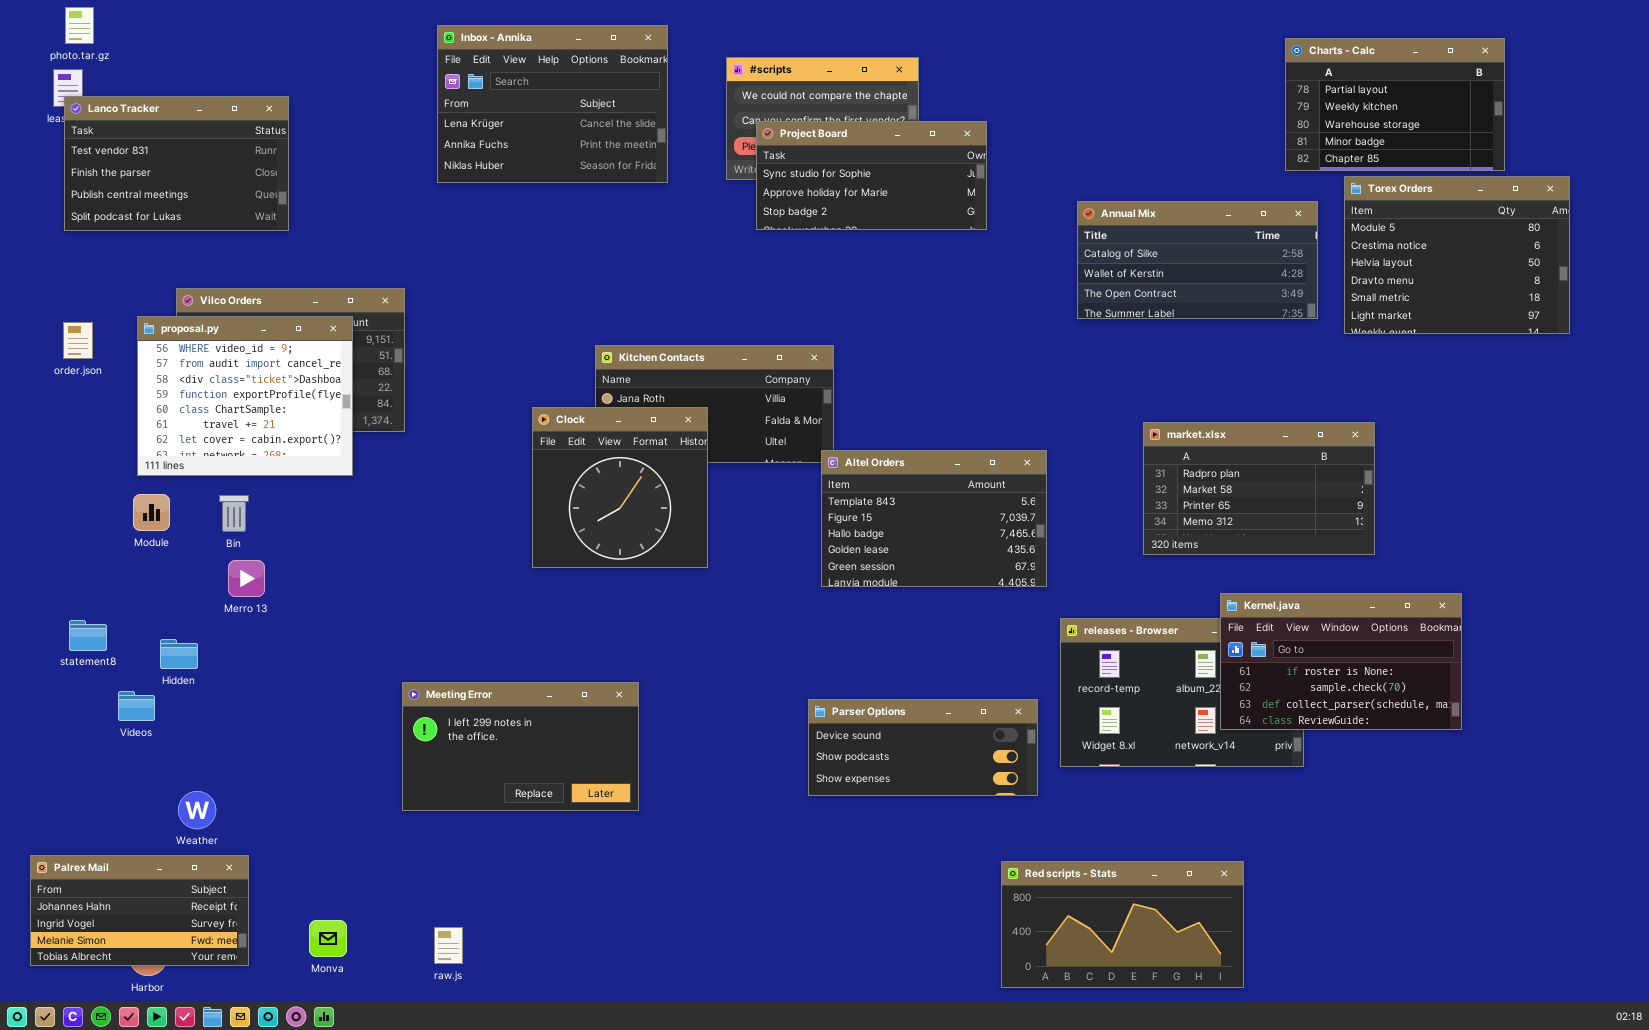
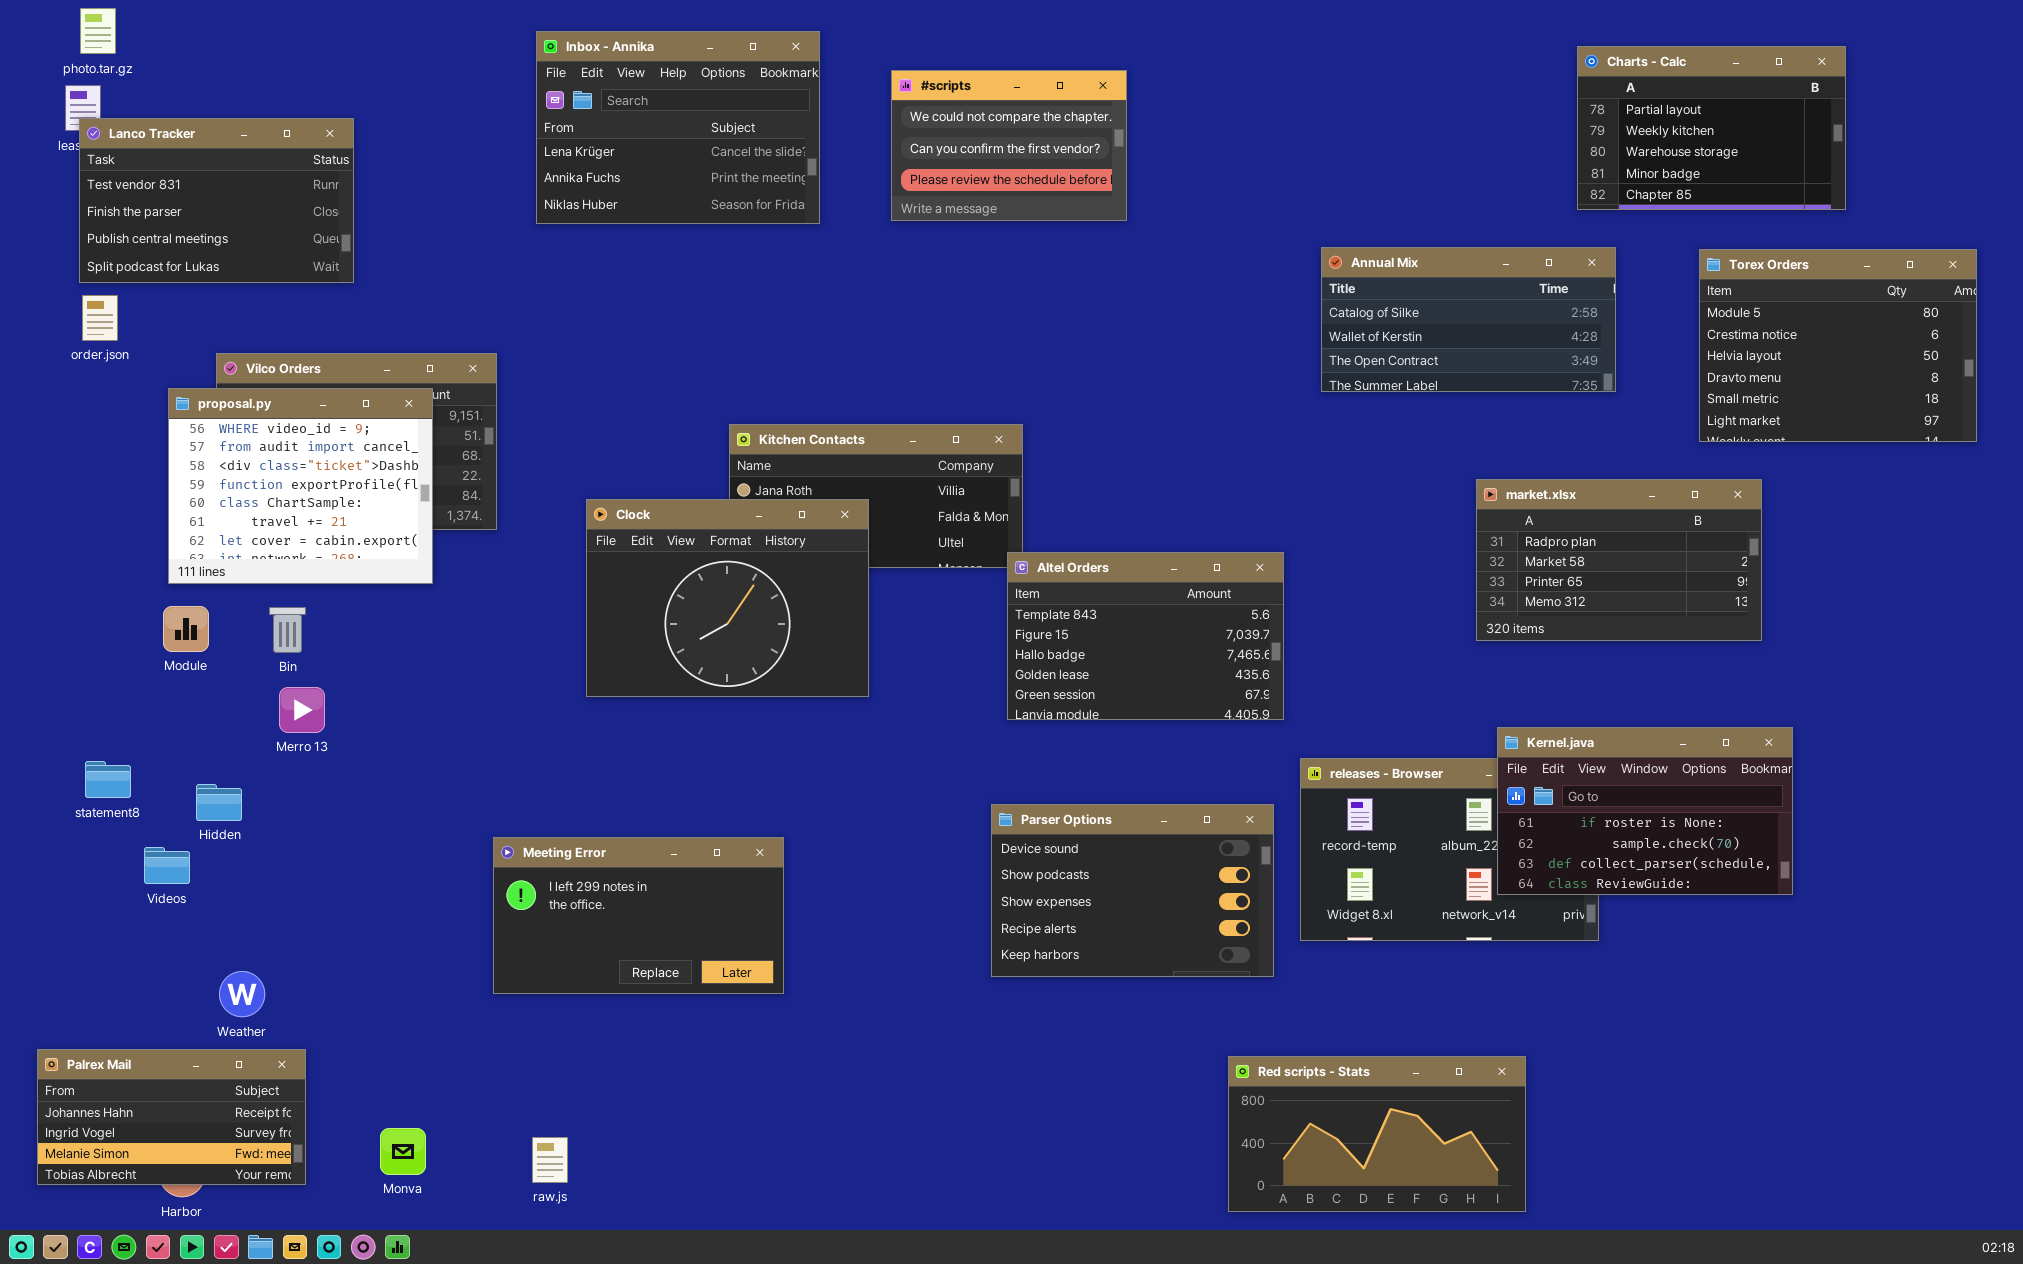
Project Board: [756,121,987,230] -> none, closed
Torex Orders: [1344,176,1570,334] -> [1699,249,1977,442], moved
order.json: [63,322,93,359] -> [82,295,118,341], moved
Clock: [532,407,708,568] -> [586,499,869,697], resized
market.xlsx: [1143,422,1375,555] -> [1476,479,1762,641], moved
Parser Options: [808,699,1038,796] -> [991,804,1274,977], resized

